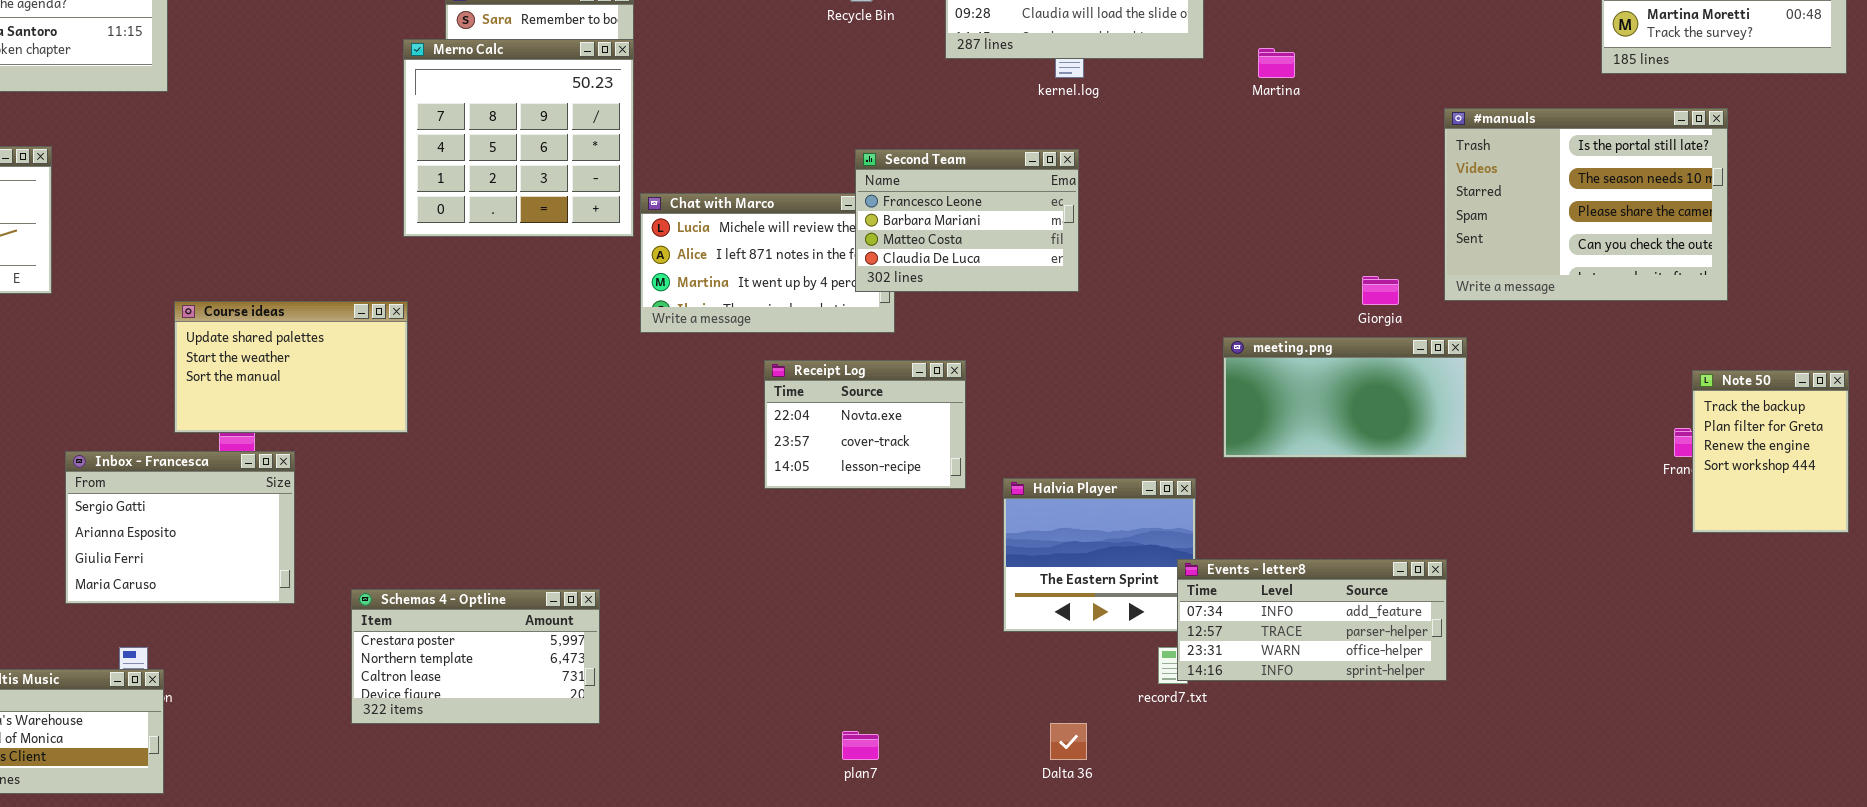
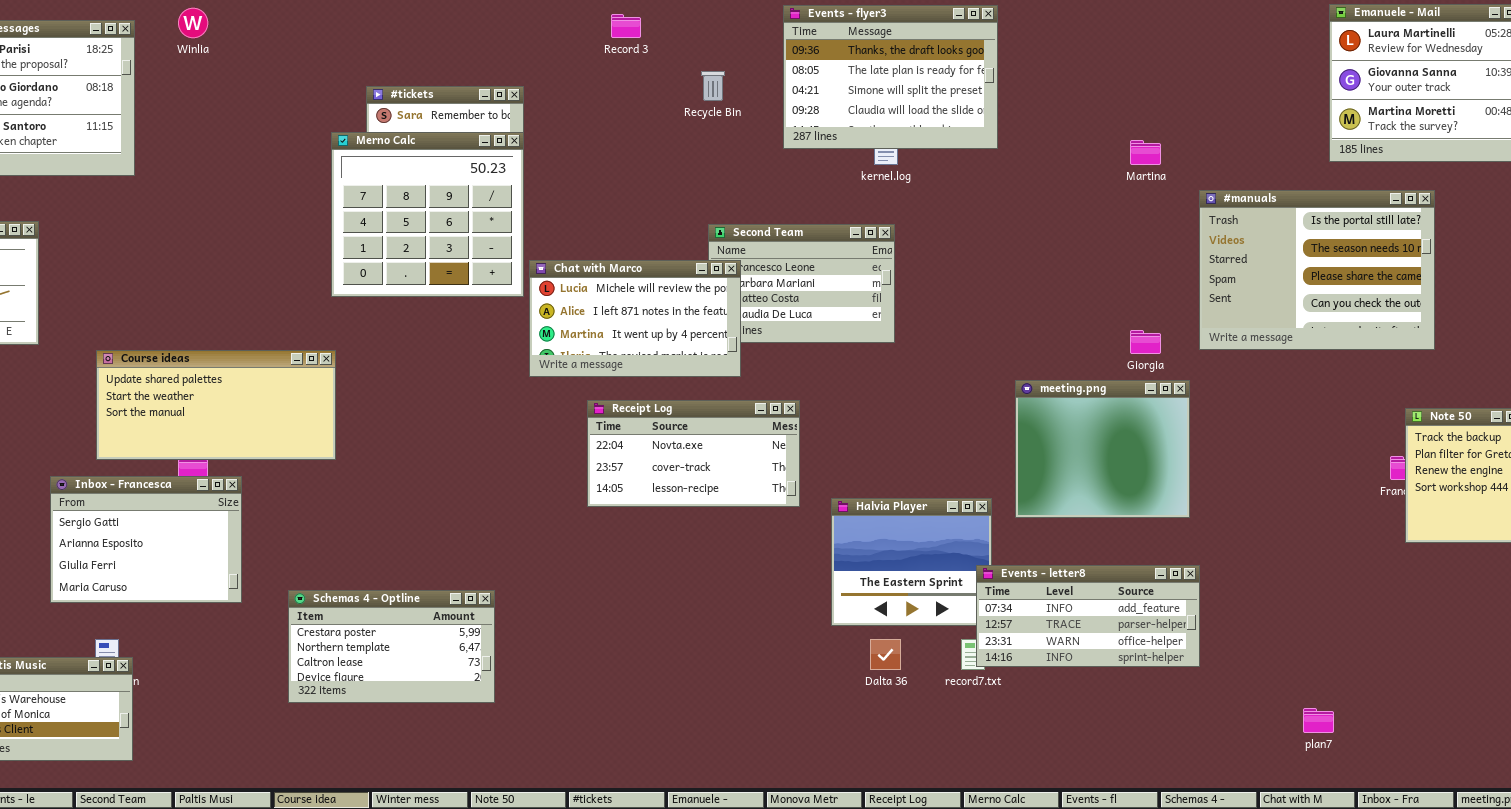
Martina: [1258,48,1295,78] -> [1130,140,1161,165], moved
Chat with Marco: [640,193,895,333] -> [529,260,741,377], raised
Course ideas: [174,301,408,433] -> [96,350,336,460], resized
meeting.png: [1223,337,1467,458] -> [1015,380,1190,518], resized
Receipt Log: [764,360,966,489] -> [587,400,800,507], resized
Dalta 36: [1050,723,1087,760] -> [870,639,901,670], moved
plan7: [842,731,879,760] -> [1303,708,1334,733], moved

